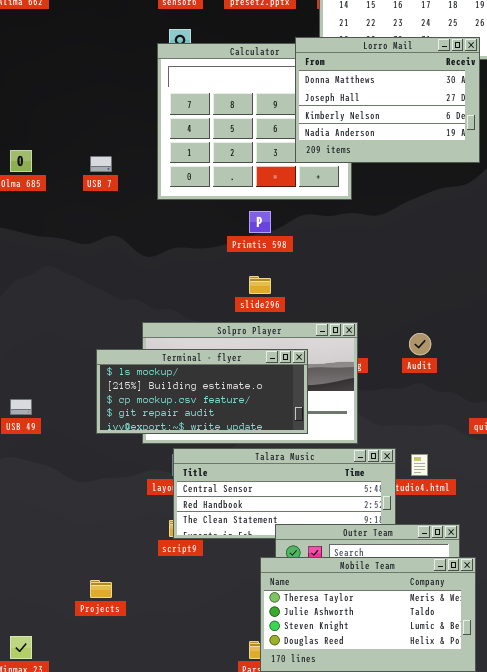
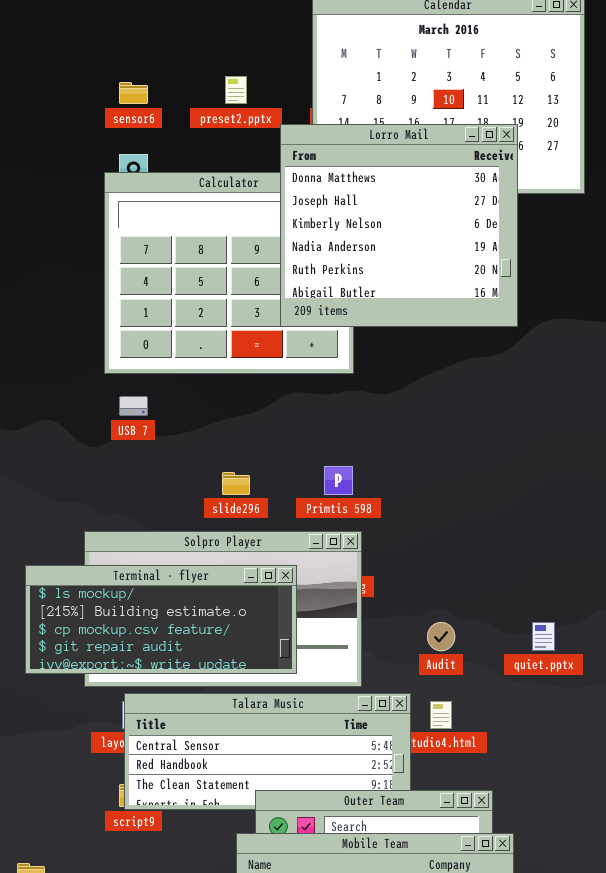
Lorro Mail: [295,37,480,163] -> [280,124,518,327], resized
USB 7: [90,156,112,172] -> [119,396,148,416], moved
Primtis 598: [249,211,271,233] -> [324,466,353,495], moved
Audit: [409,333,431,355] -> [427,622,455,651], moved

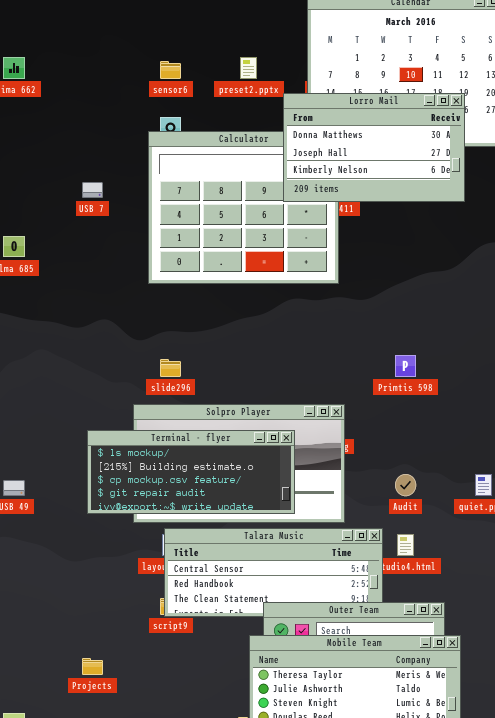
Lorro Mail: [280,124,518,327] -> [283,93,465,202], resized
USB 7: [119,396,148,416] -> [82,182,103,198], moved
Primtis 598: [324,466,353,495] -> [395,355,416,377], moved
slide296: [222,472,250,495] -> [160,359,181,377], moved

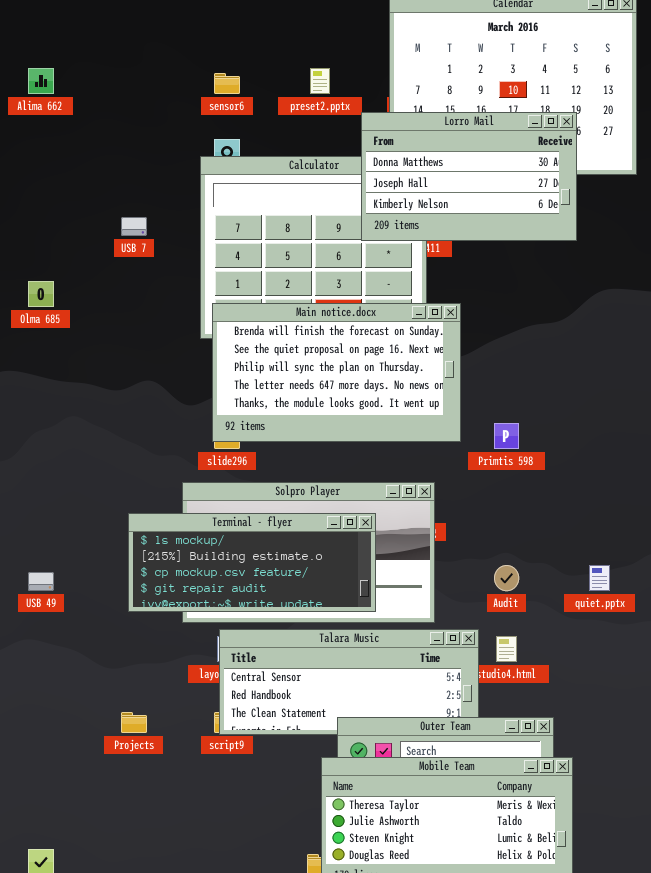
Main notice.docx: none -> [212,303,461,442], opened
Projects: [82,658,103,675] -> [121,712,147,733], moved

